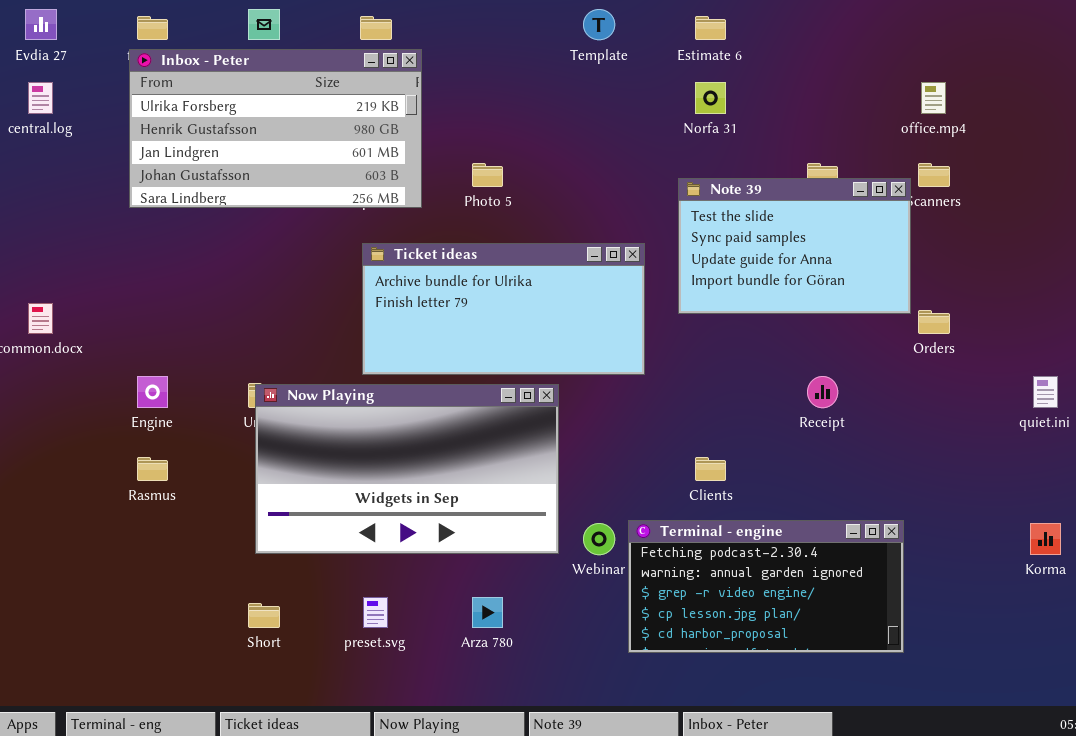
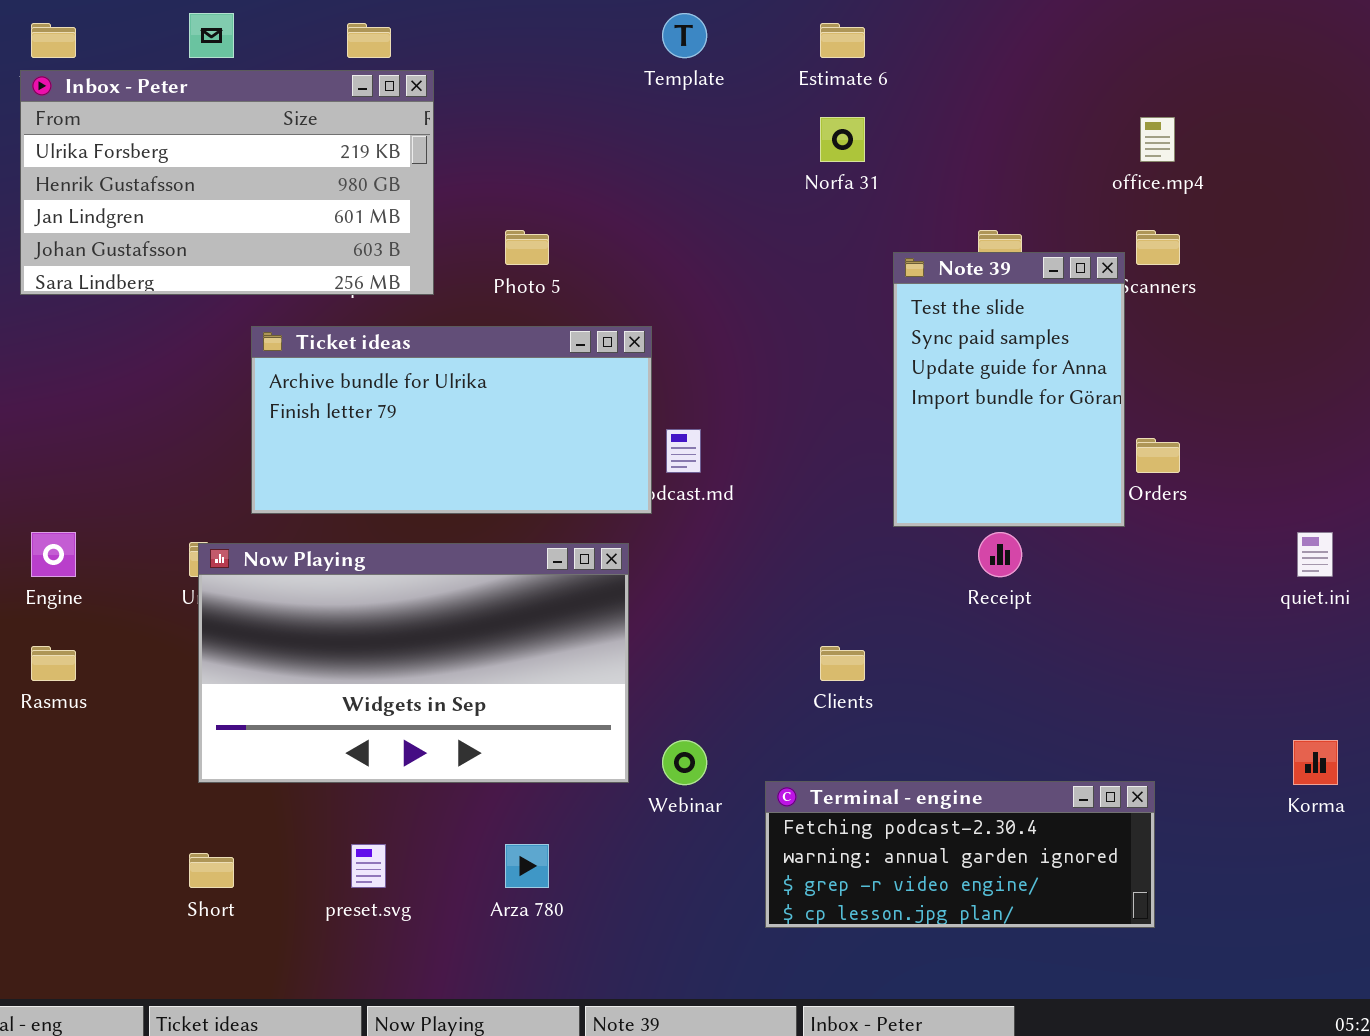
Note 39: [678,178,911,314] -> [893,252,1125,527], resized
Ticket ideas: [362,243,645,375] -> [251,326,652,514], moved
Terminal - engine: [628,520,904,653] -> [765,781,1155,928], moved, resized

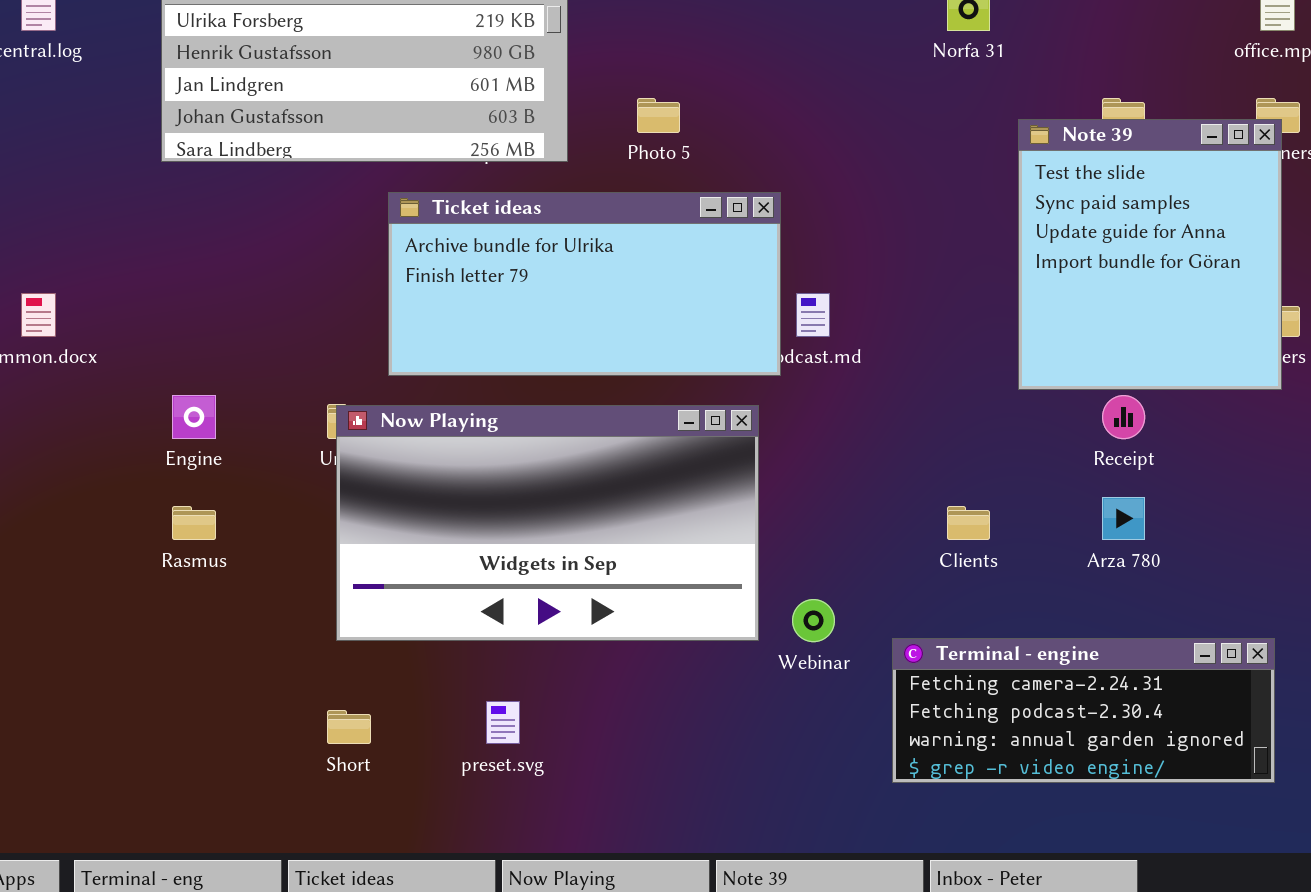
Note 39: [893,252,1125,527] -> [1018,119,1282,390], resized
Terminal - engine: [765,781,1155,928] -> [892,638,1275,783], scrolled up 1 row
Arza 780: [505,844,549,888] -> [1102,497,1145,540], moved

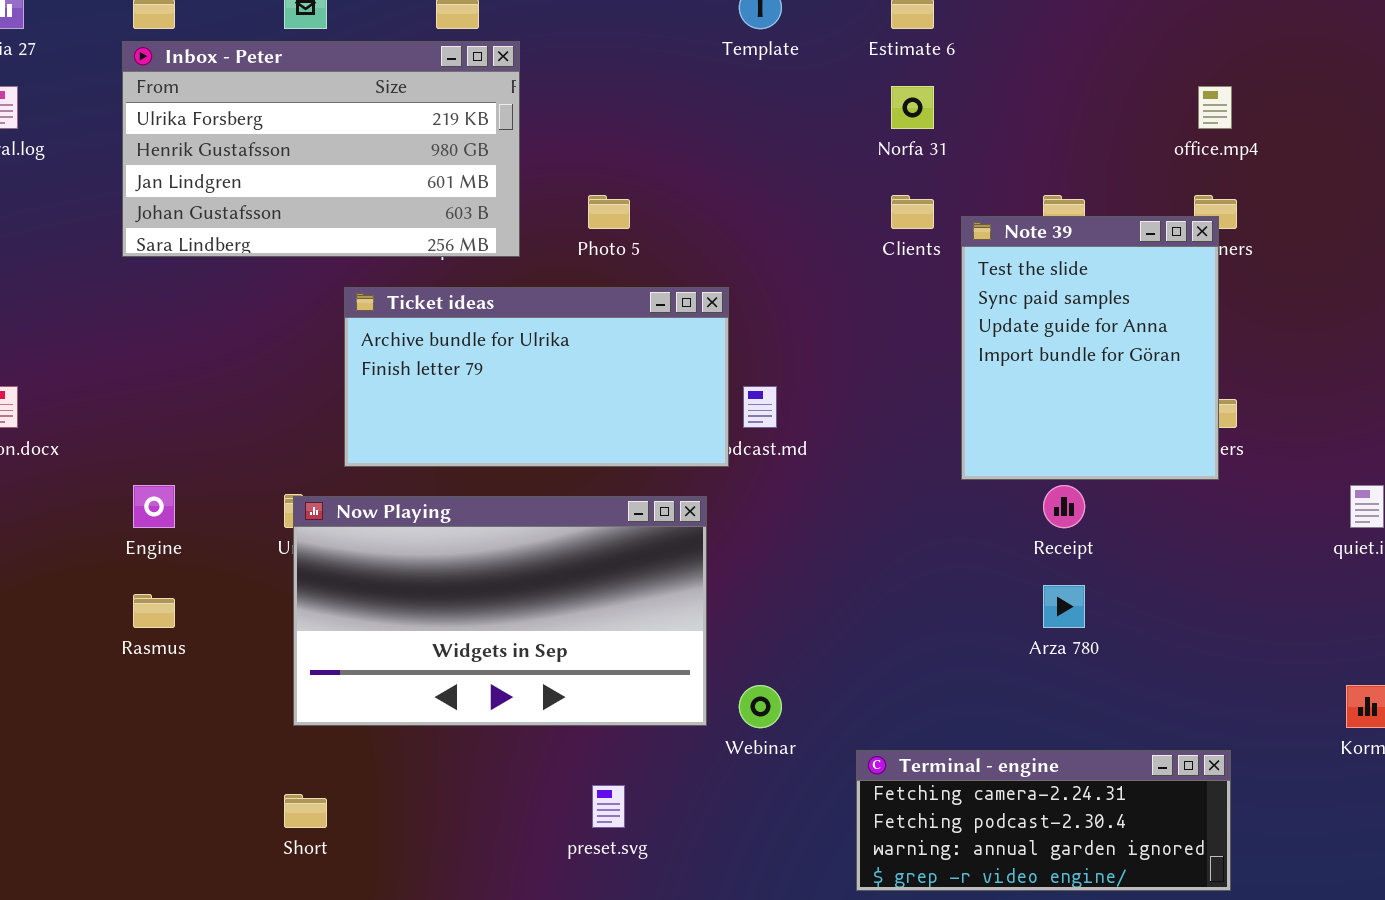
Clients: [947,506,990,540] -> [891,195,934,229], moved
Terminal - engine: [892,638,1275,783] -> [856,750,1231,891], moved
preset.svg: [486,701,520,744] -> [592,785,625,828], moved

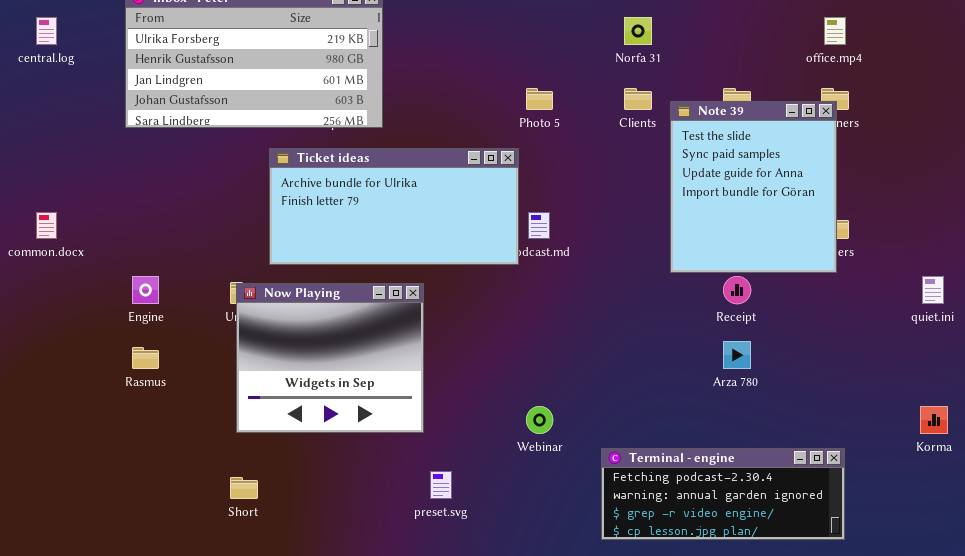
Photo 5: [588,195,630,229] -> [526,88,553,110], moved
Now Playing: [293,496,707,726] -> [236,283,424,433], resized
Terminal - engine: [856,750,1231,891] -> [601,448,845,540], scrolled down 1 row

